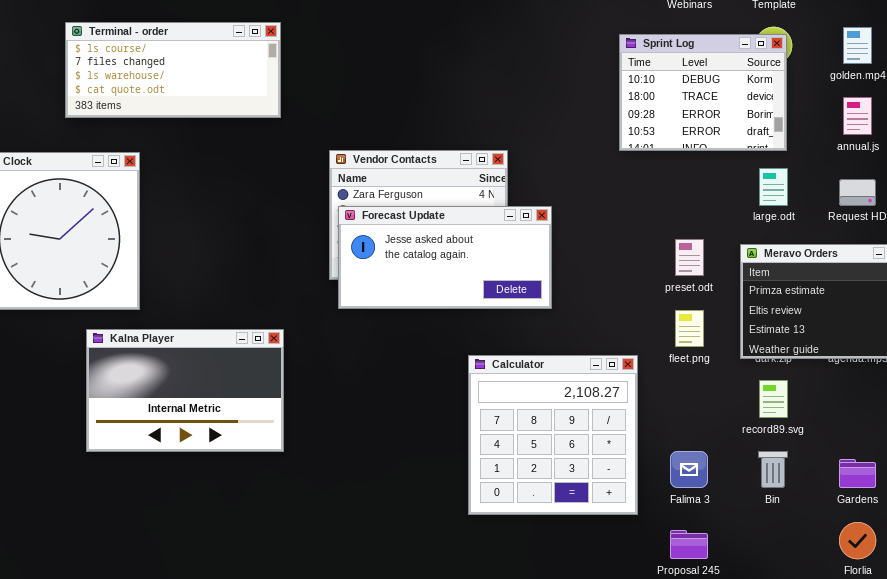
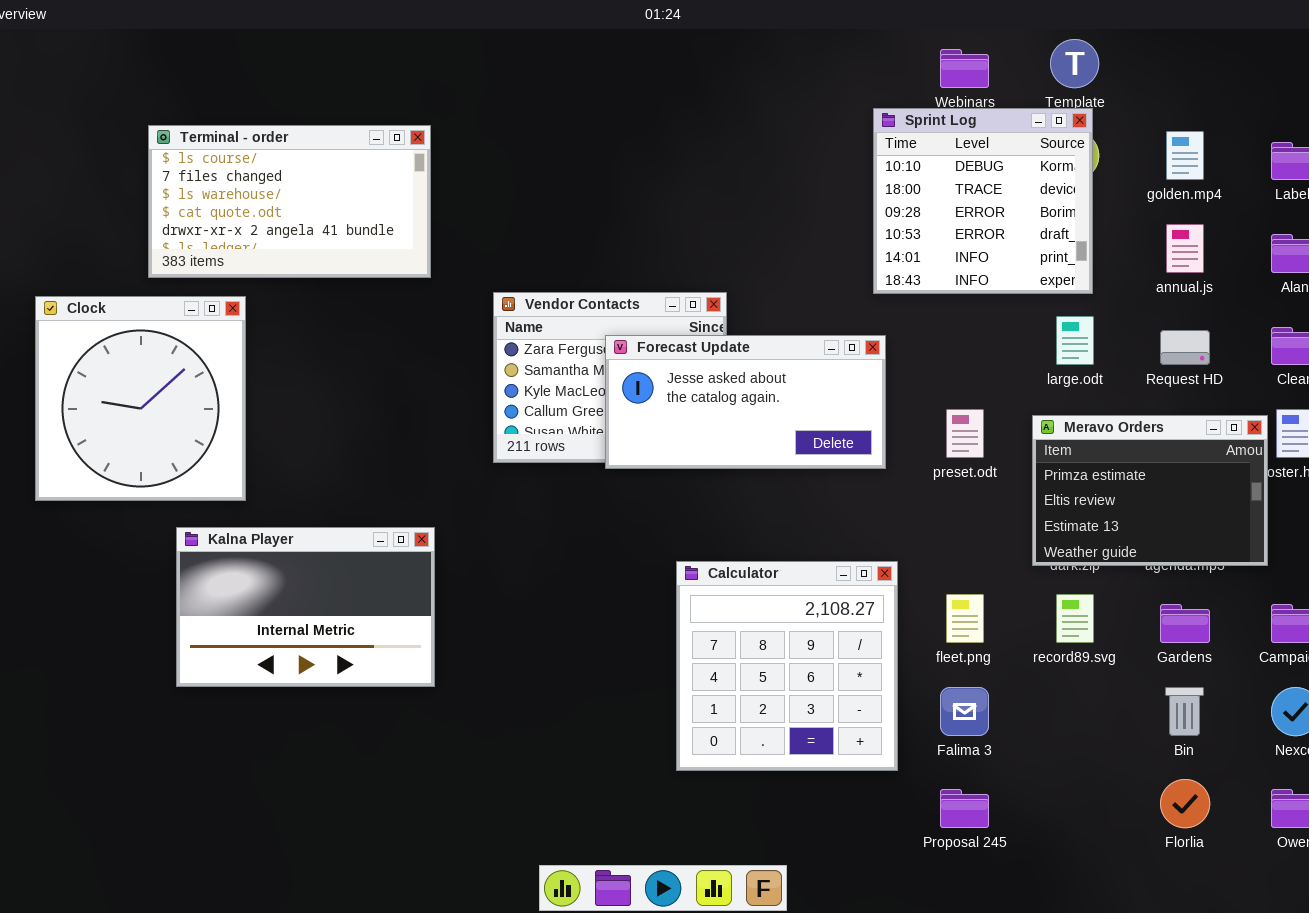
Terminal - order: [65,22,281,118] -> [148,125,431,278], resized
Sprint Log: [619,34,787,151] -> [873,108,1093,294], resized
Forecast Update: [338,206,552,309] -> [605,335,886,469], moved
fleet.png: [675,310,704,347] -> [946,594,984,643], moved
Bin: [758,451,788,488] -> [1165,687,1204,736], moved
Gardens: [839,459,876,488] -> [1160,604,1210,643], moved

